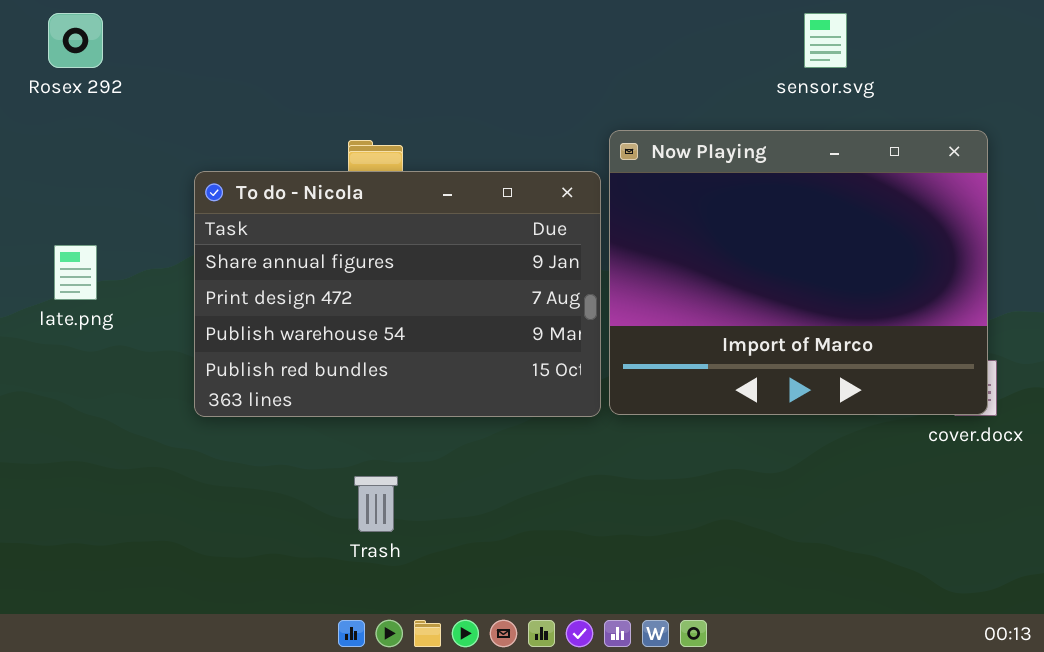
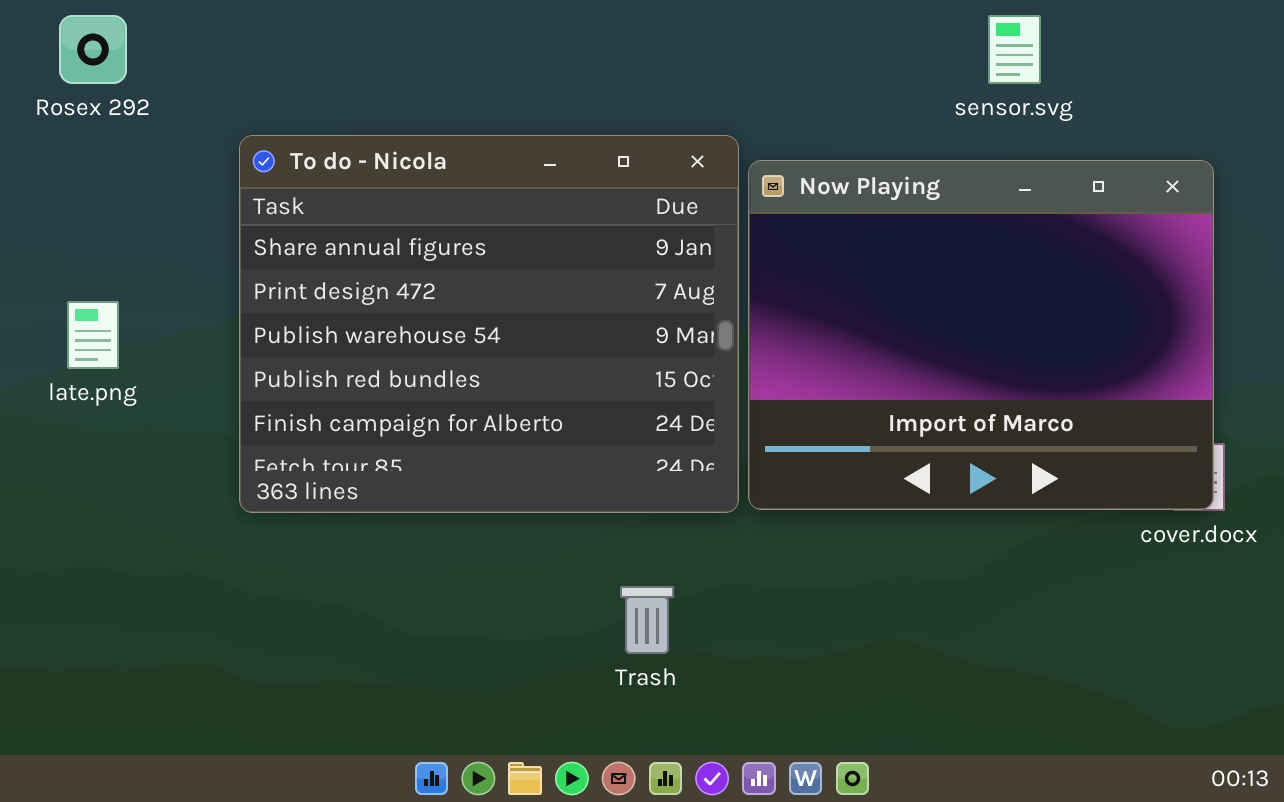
To do - Nicola: [194,171,601,417] -> [239,135,739,513], resized
Trash: [354,476,398,532] -> [620,586,674,654], moved

